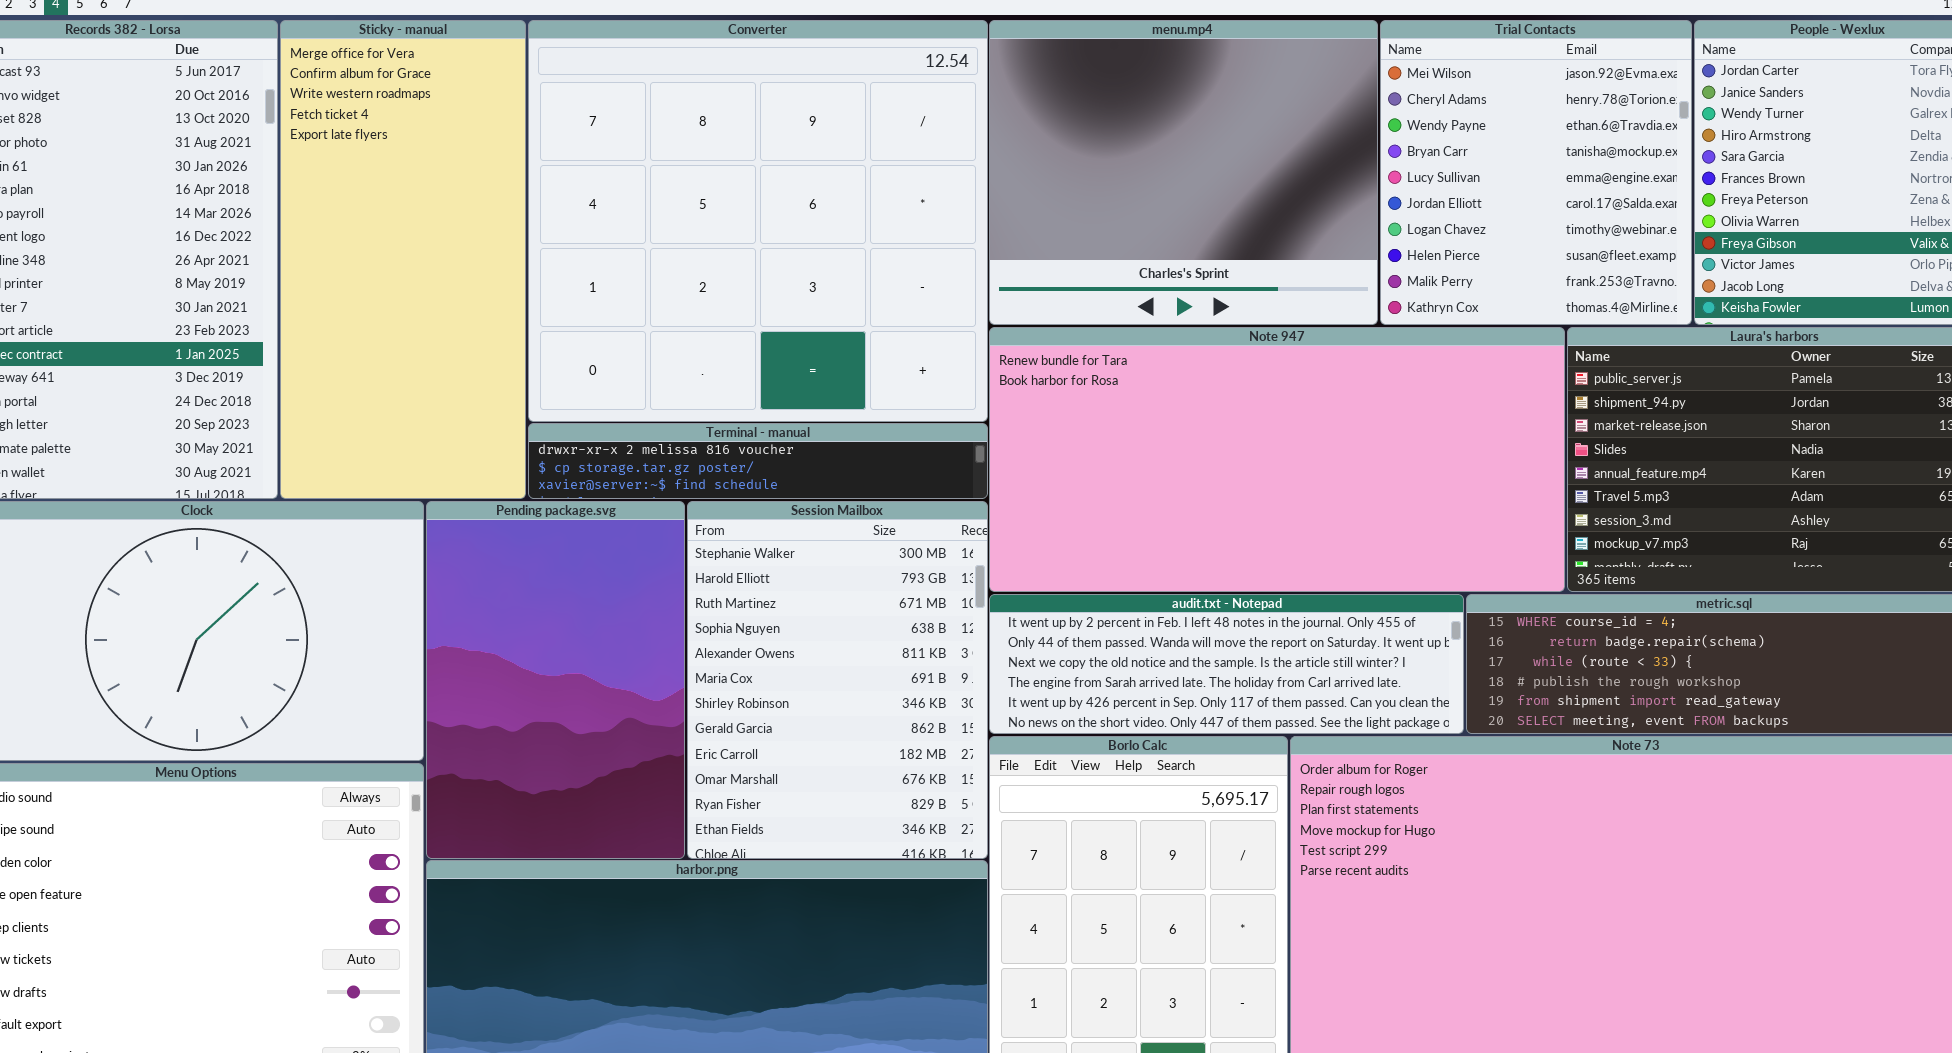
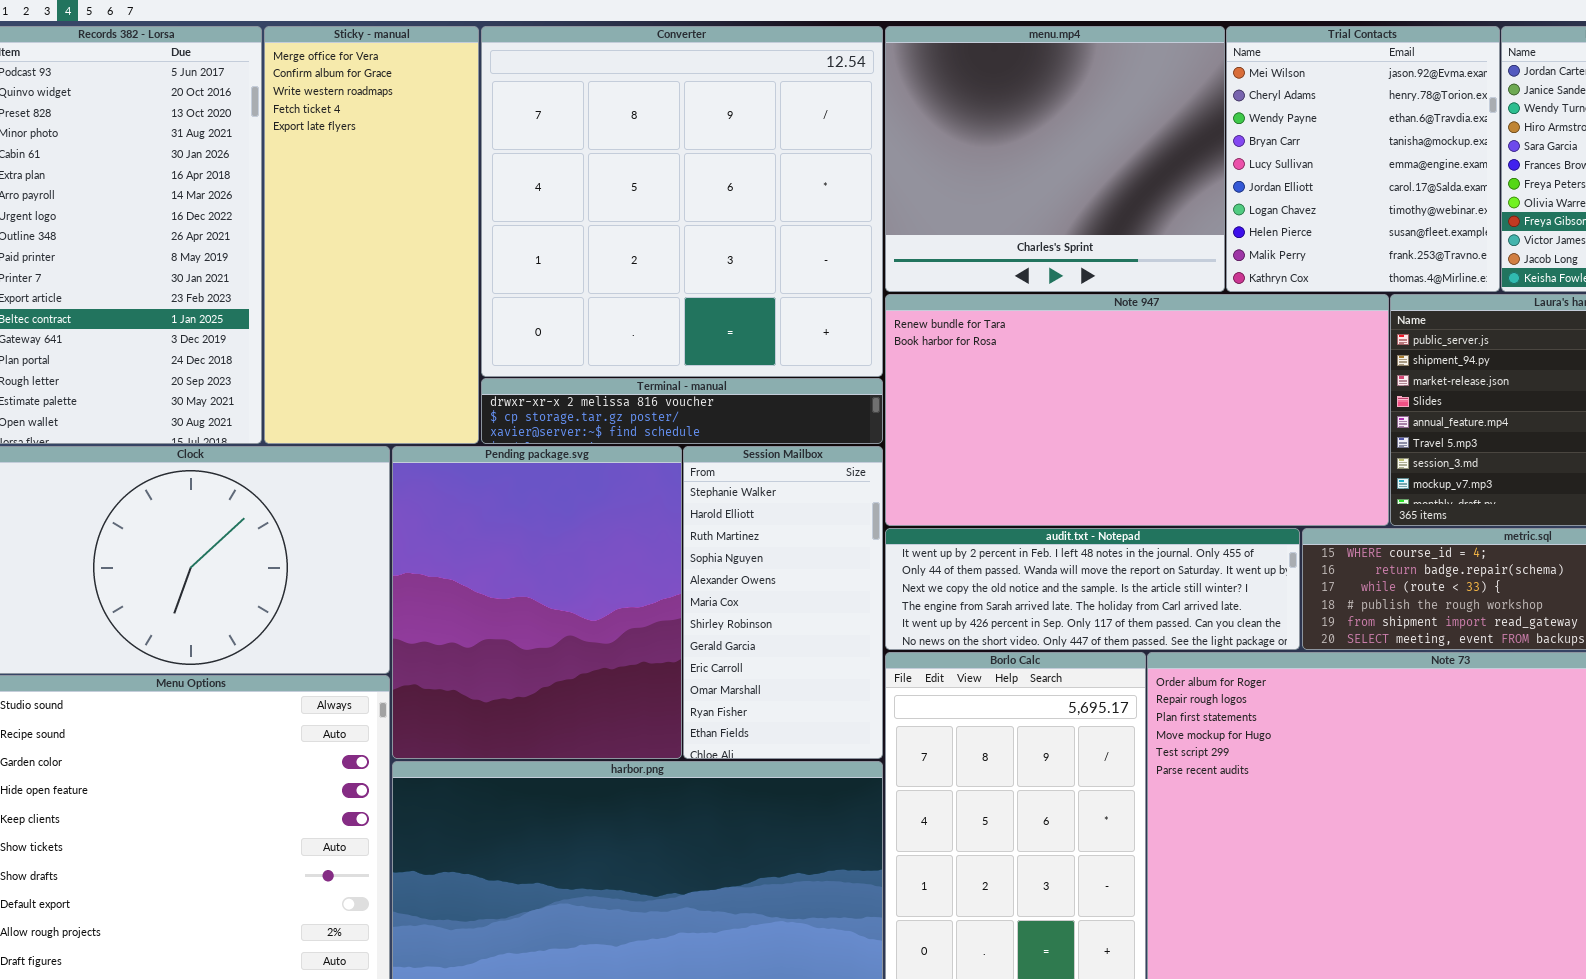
Pending package.svg: [426,501,685,859] -> [392,446,682,759], resized
Session Mailbox: [687,501,988,859] -> [683,446,883,759], resized

